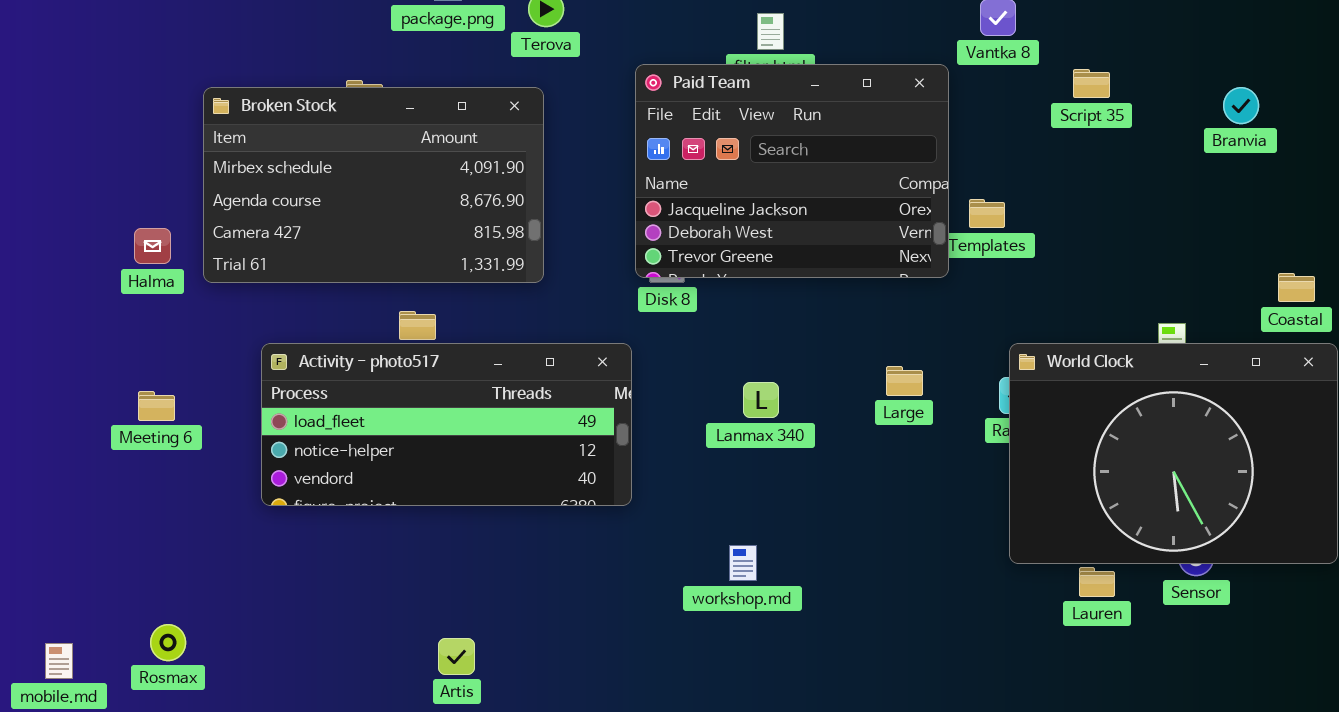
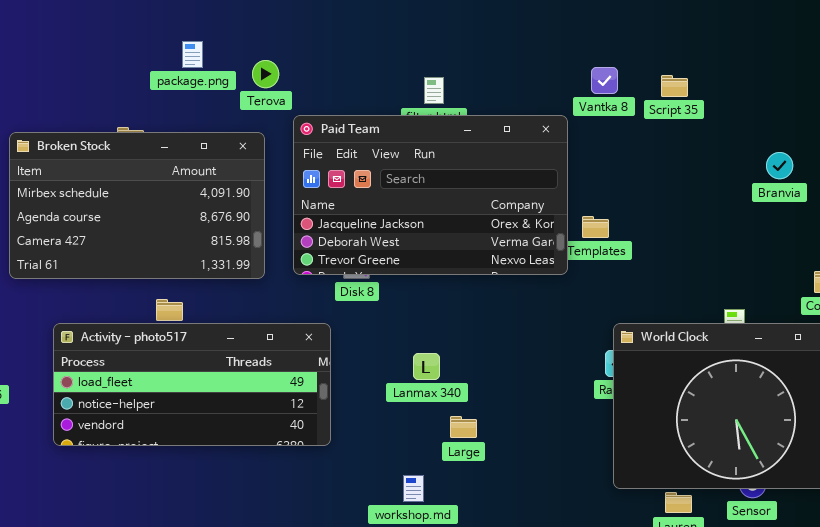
Paid Team: [635,64,949,278] -> [293,115,568,275], resized
Script 35: [1073,69,1110,98] -> [661,75,688,97], moved
Branvia: [1223,87,1259,124] -> [766,152,793,179], moved
Large: [886,366,923,396] -> [450,416,477,438], moved

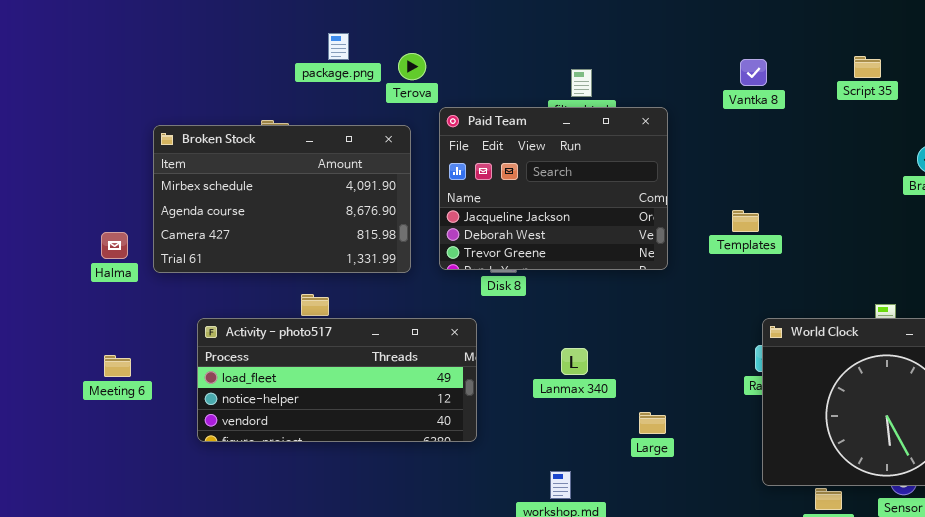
Script 35: [661,75,688,97] -> [854,56,881,78], moved
Paid Team: [293,115,568,275] -> [439,107,668,270], resized
Large: [450,416,477,438] -> [639,412,666,434], moved

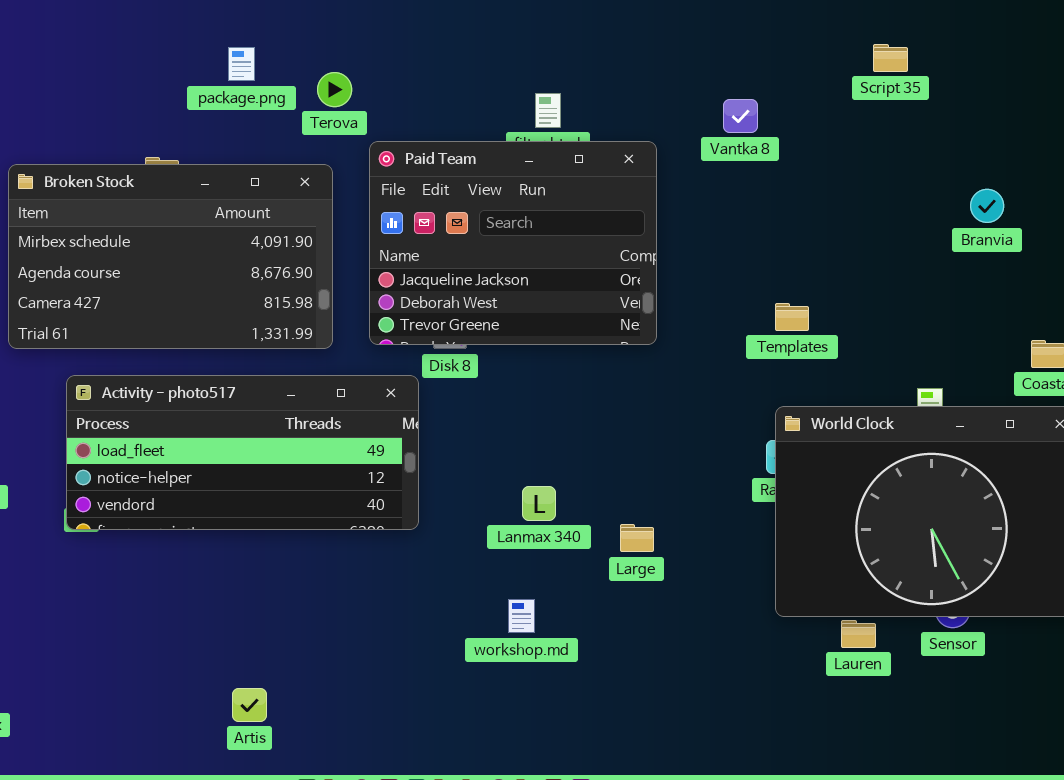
Script 35: [854,56,881,78] -> [873,44,908,72], moved
Vantka 8: [740,59,767,86] -> [723,99,758,133], moved
Templates: [732,210,759,232] -> [775,303,809,331], moved
Activity - photo517: [197,318,477,442] -> [66,375,419,530], moved
Lanmax 340: [561,348,588,375] -> [522,486,556,521], moved

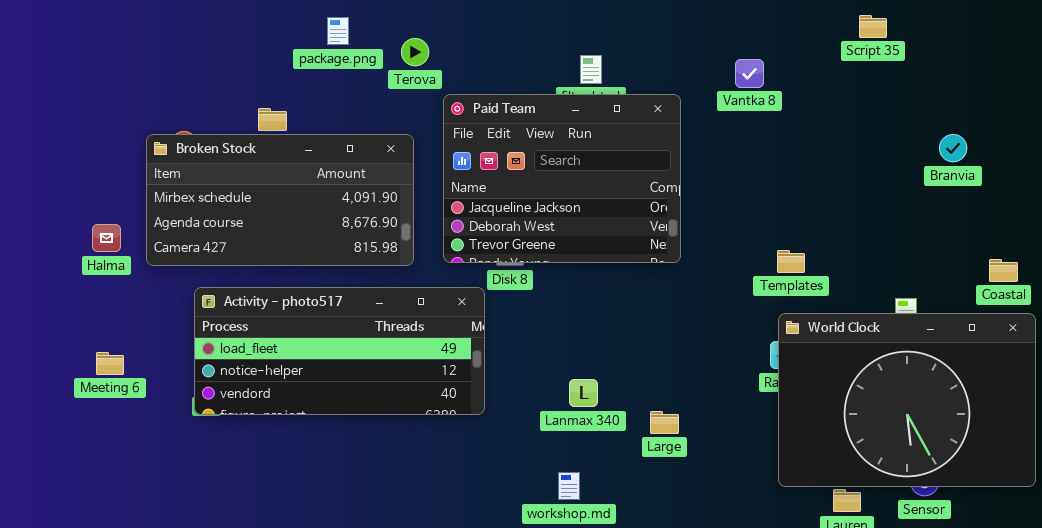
Broken Stock: [8,164,333,349] -> [146,134,414,266], resized
Templates: [775,303,809,331] -> [777,250,805,273], moved

